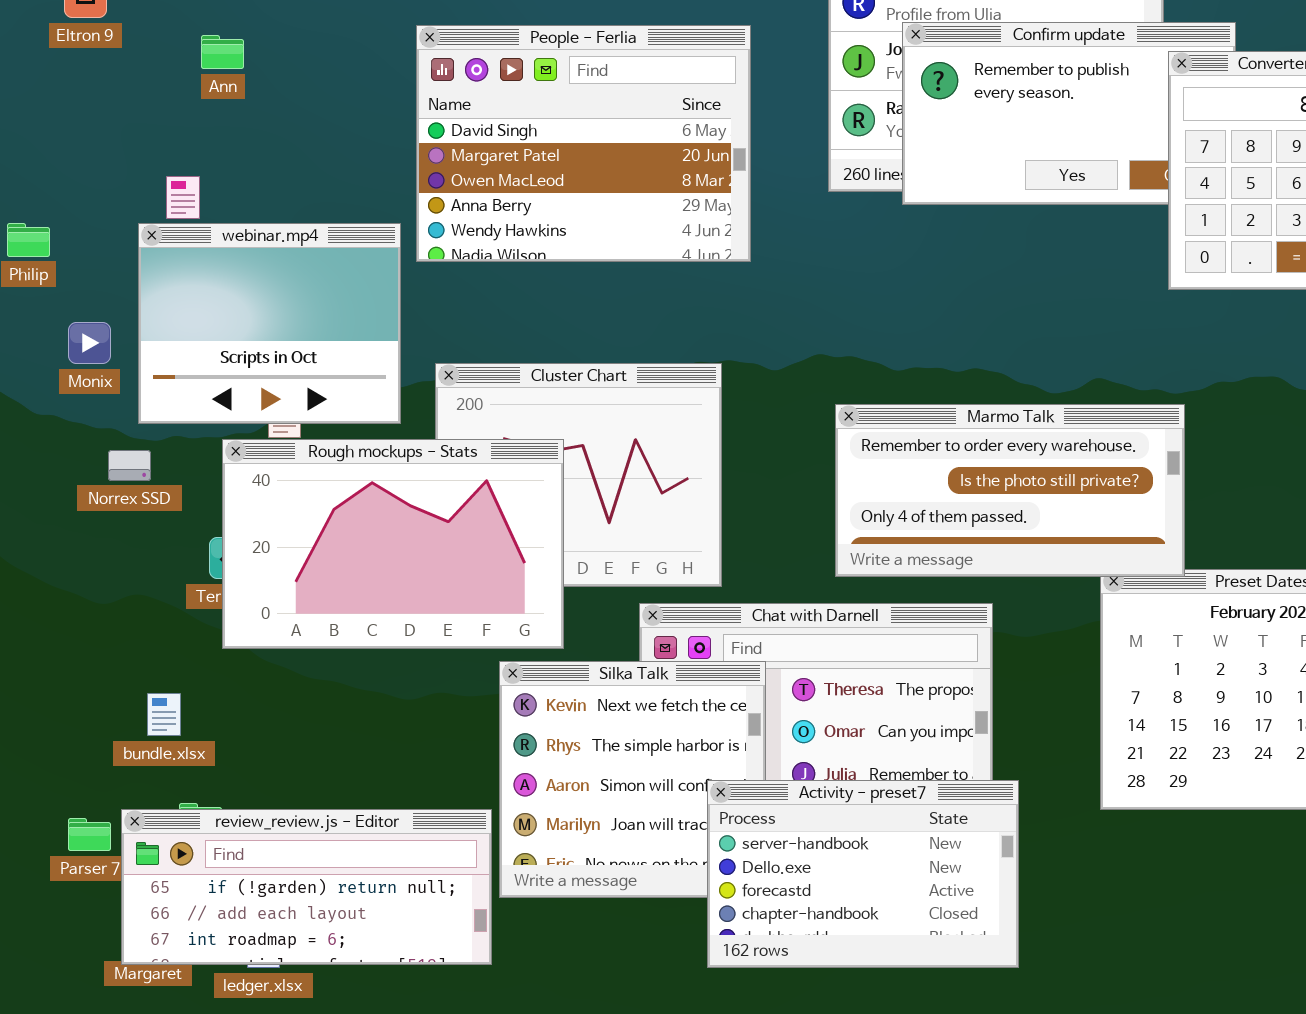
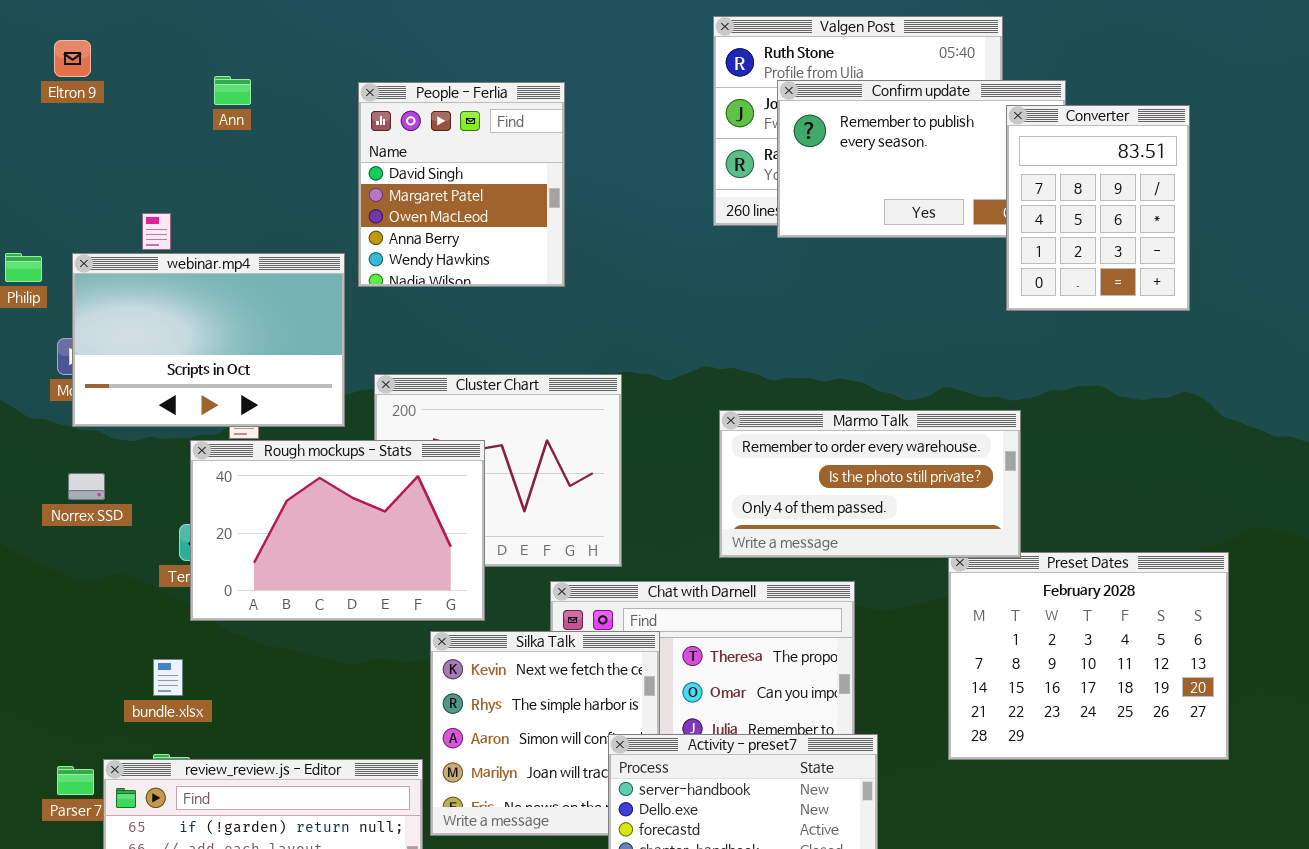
People - Ferlia: [416,25,751,262] -> [358,82,565,287], resized
Ann: [201,35,244,69] -> [214,76,251,105], moved
webinar.mp4: [138,223,401,424] -> [72,253,345,427], resized
Norrex SSD: [108,450,151,481] -> [68,473,105,500], moved
bundle.xlsx: [147,693,181,736] -> [153,659,183,696], moved

